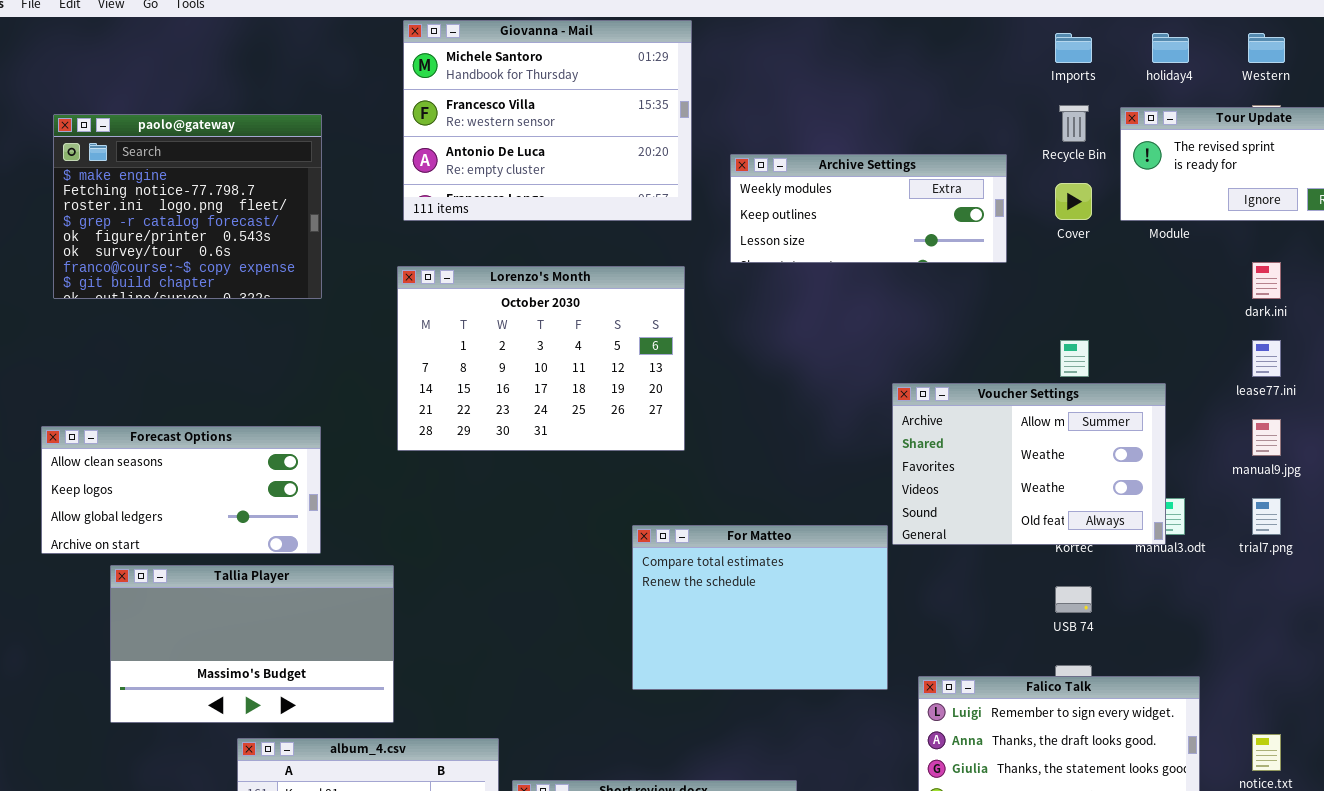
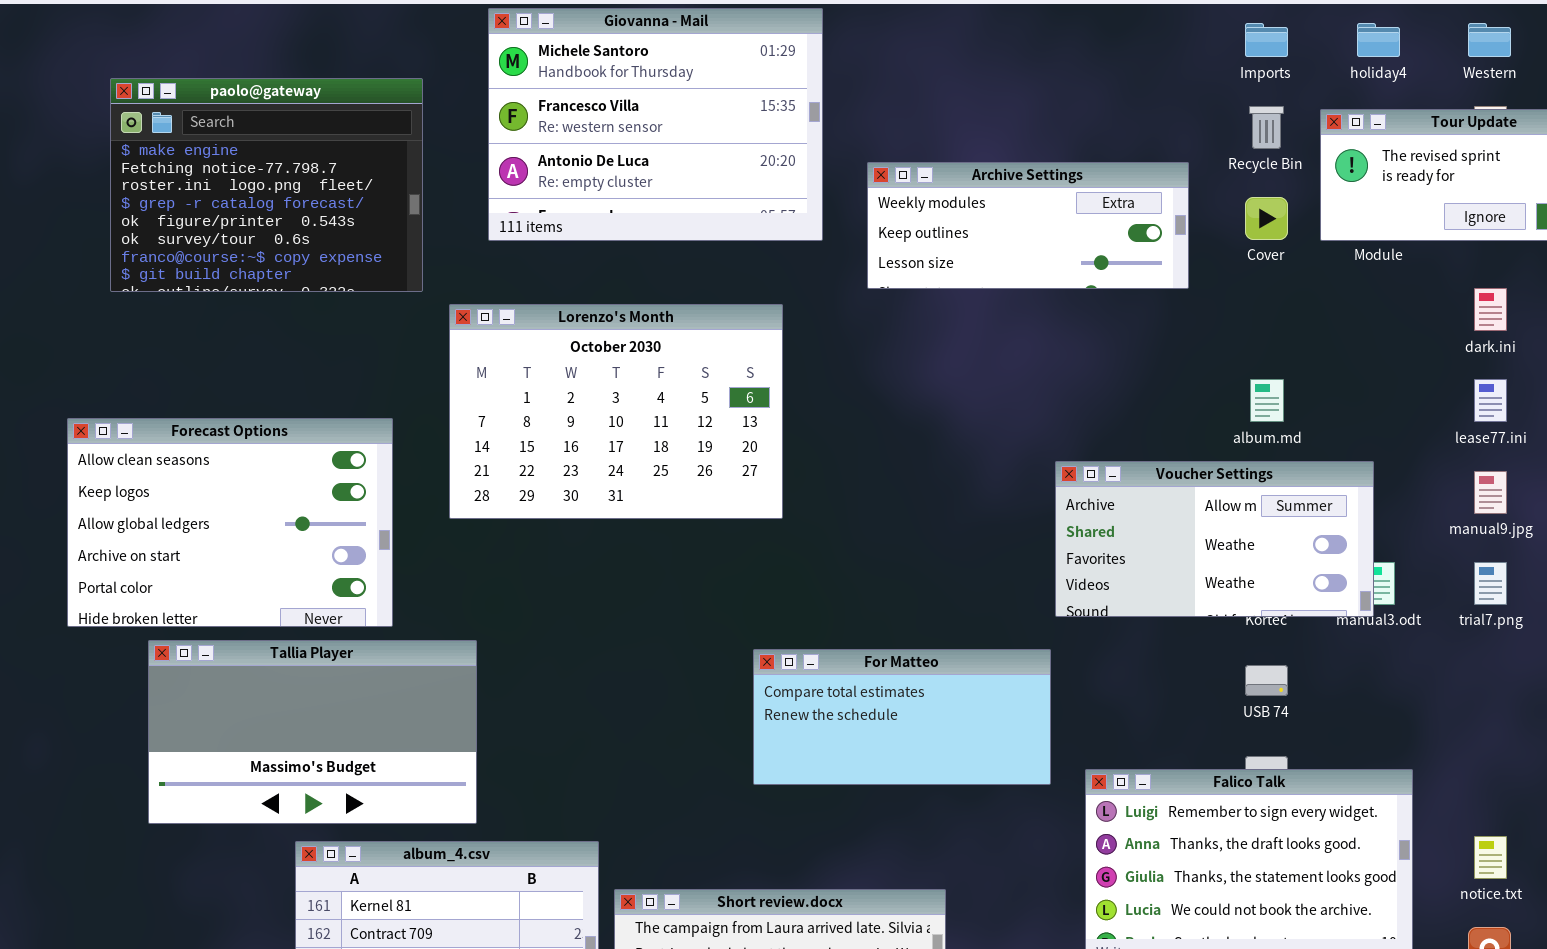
paolo@gateway: [53,114,322,299] -> [110,78,423,292], moved
Lorenzo's Month: [397,266,685,451] -> [449,304,783,519], moved
Voucher Settings: [892,383,1166,545] -> [1055,461,1374,617], resized
Forecast Options: [41,426,321,554] -> [67,418,393,627], resized
For Matteo: [632,525,888,690] -> [753,649,1051,785], resized

